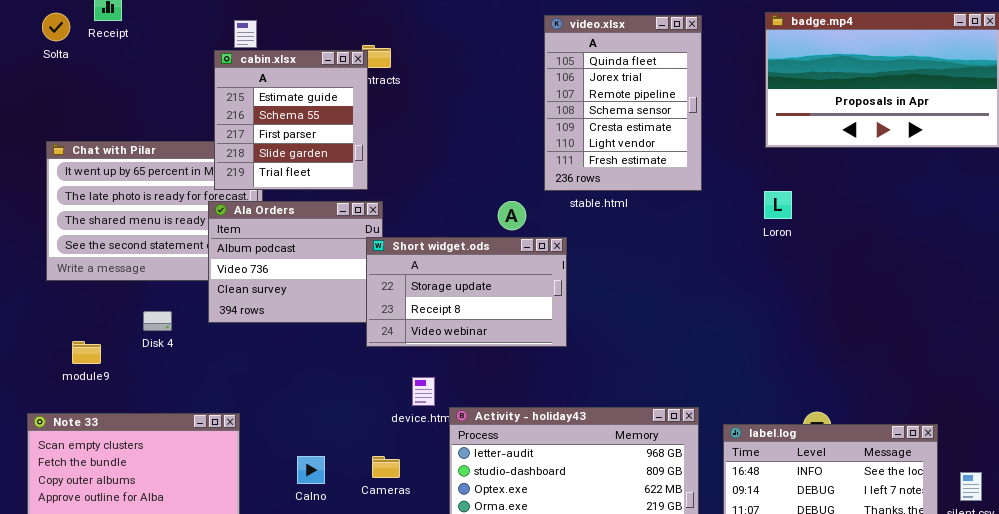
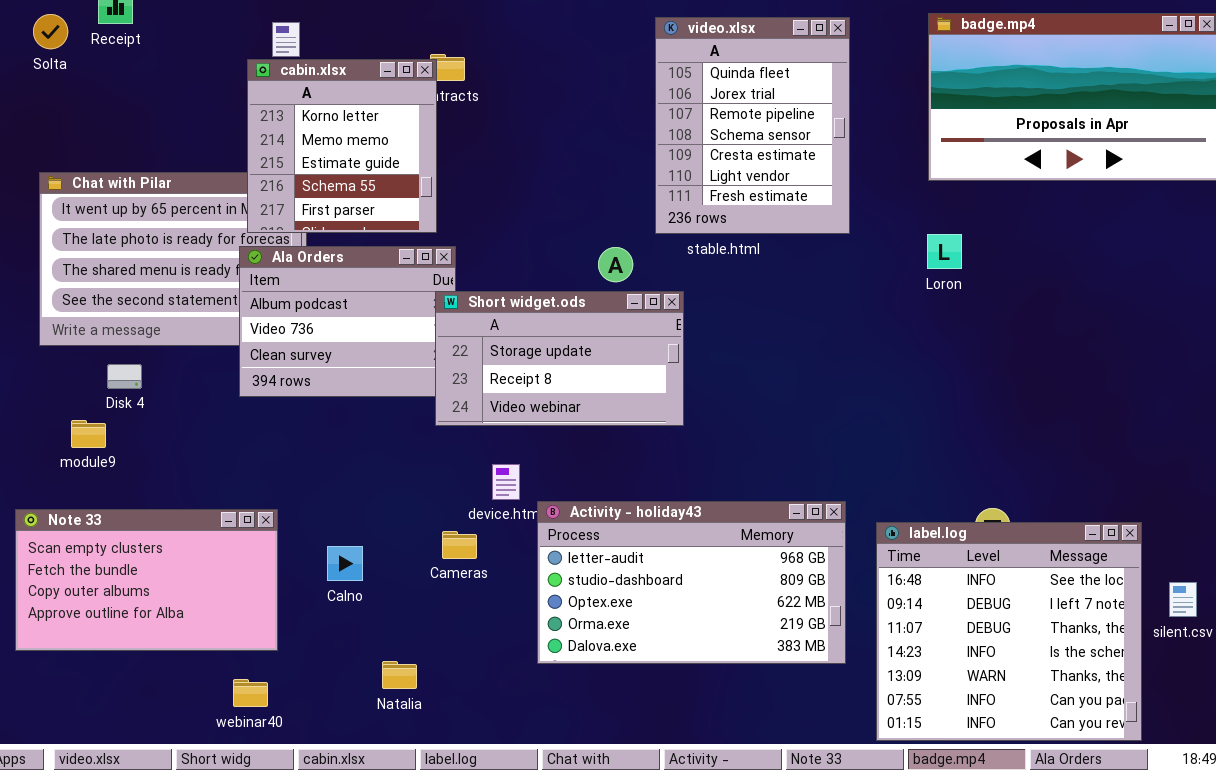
cabin.xlsx: [214,50,368,190] -> [247,59,437,233], scrolled up 2 rows
Disk 4: [143,311,172,331] -> [107,364,142,389], moved
Calno: [297,456,325,484] -> [327,546,363,581], moved
Cameras: [372,456,400,478] -> [442,531,477,559], moved

